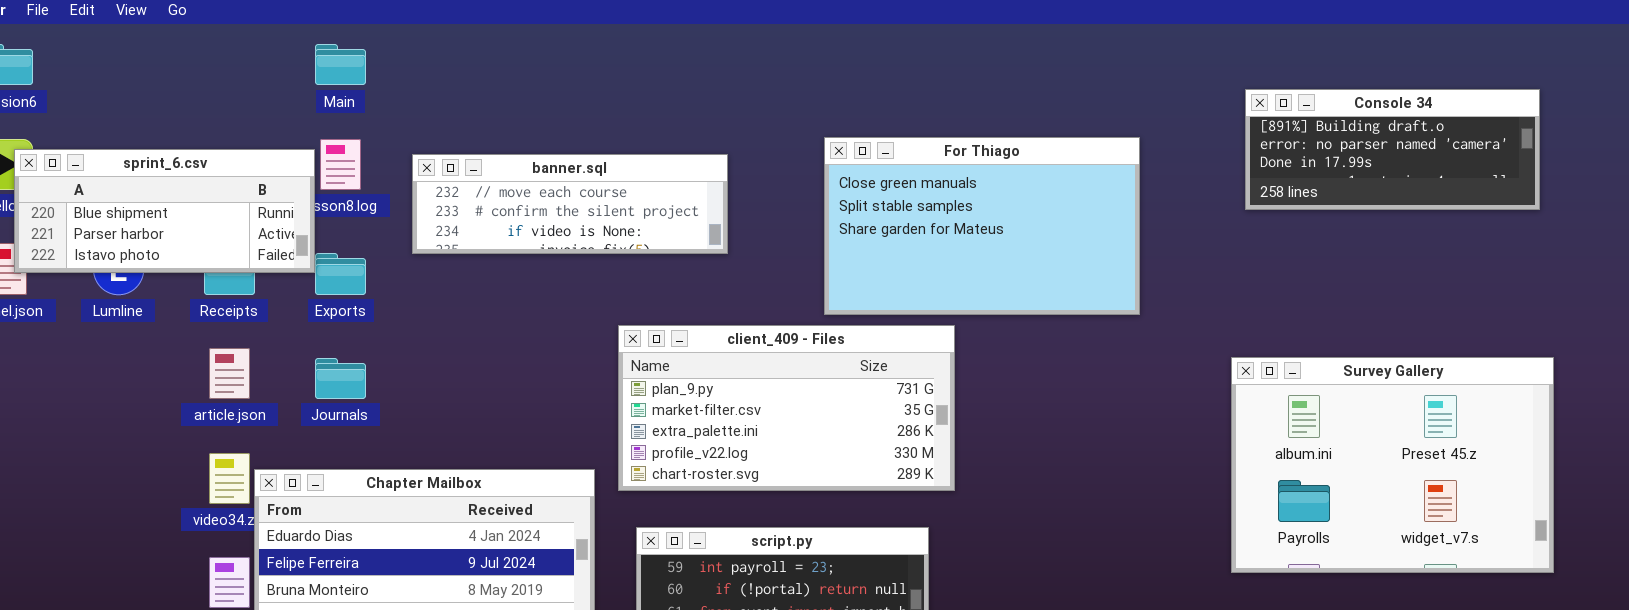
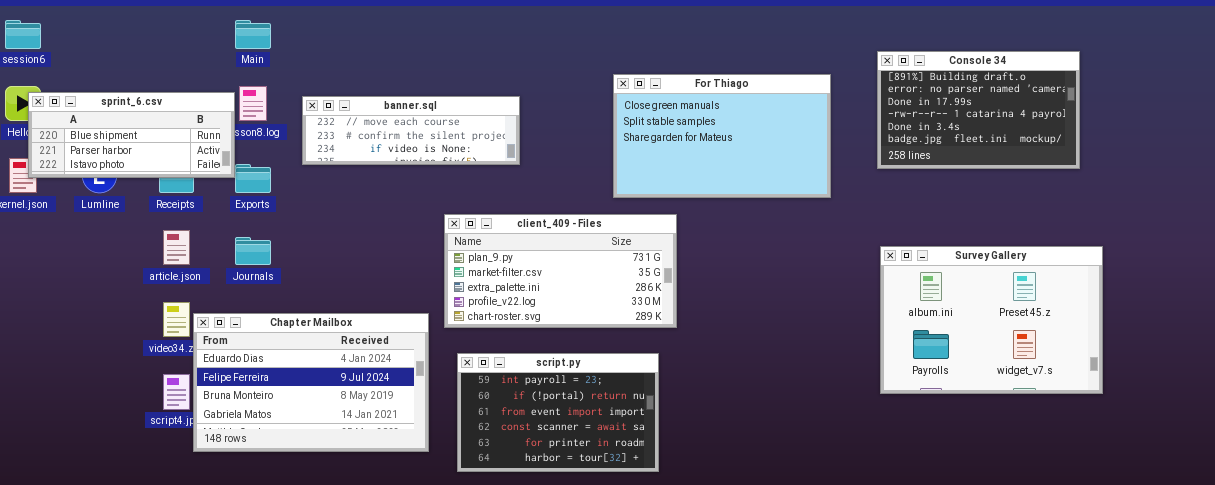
Console 34: [1245,89,1540,210] -> [877,51,1080,169], resized
For Thiago: [824,137,1140,315] -> [613,74,831,198], moved
Survey Gallery: [1231,357,1554,573] -> [880,246,1103,394], moved

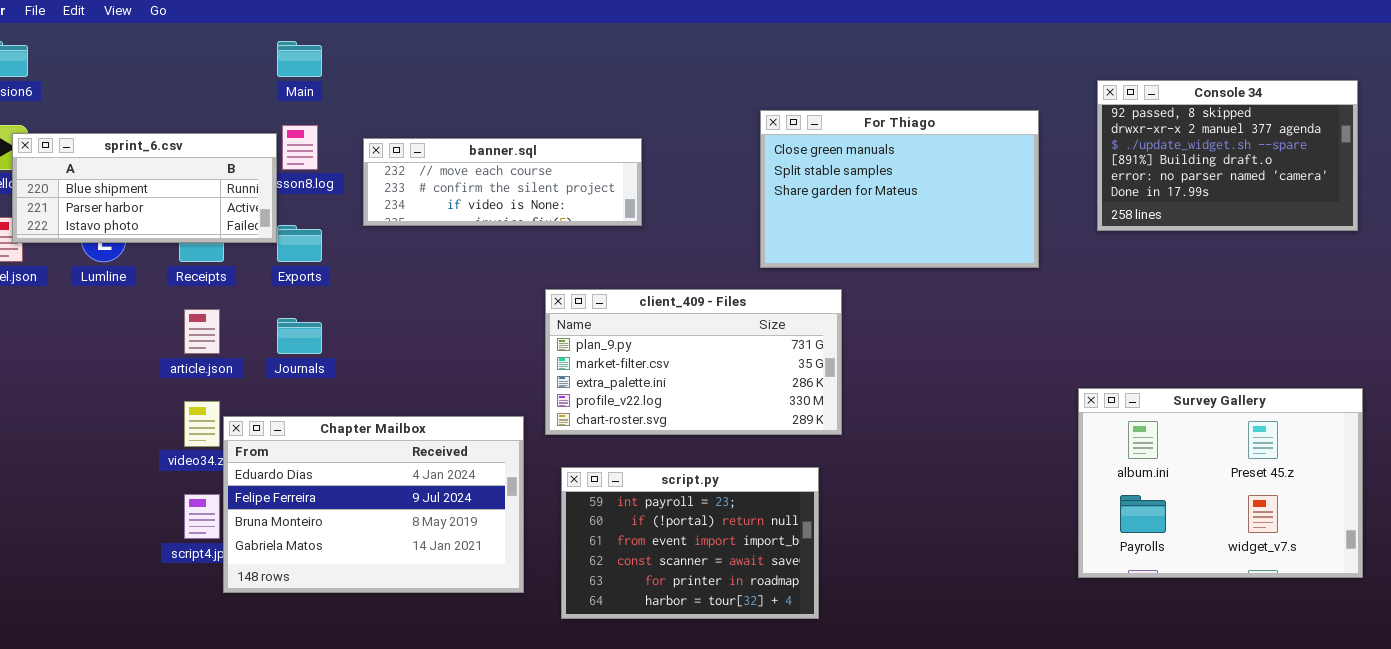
Console 34: [877,51,1080,169] -> [1097,80,1358,231], scrolled up 3 rows
Survey Gallery: [880,246,1103,394] -> [1078,388,1363,578], moved

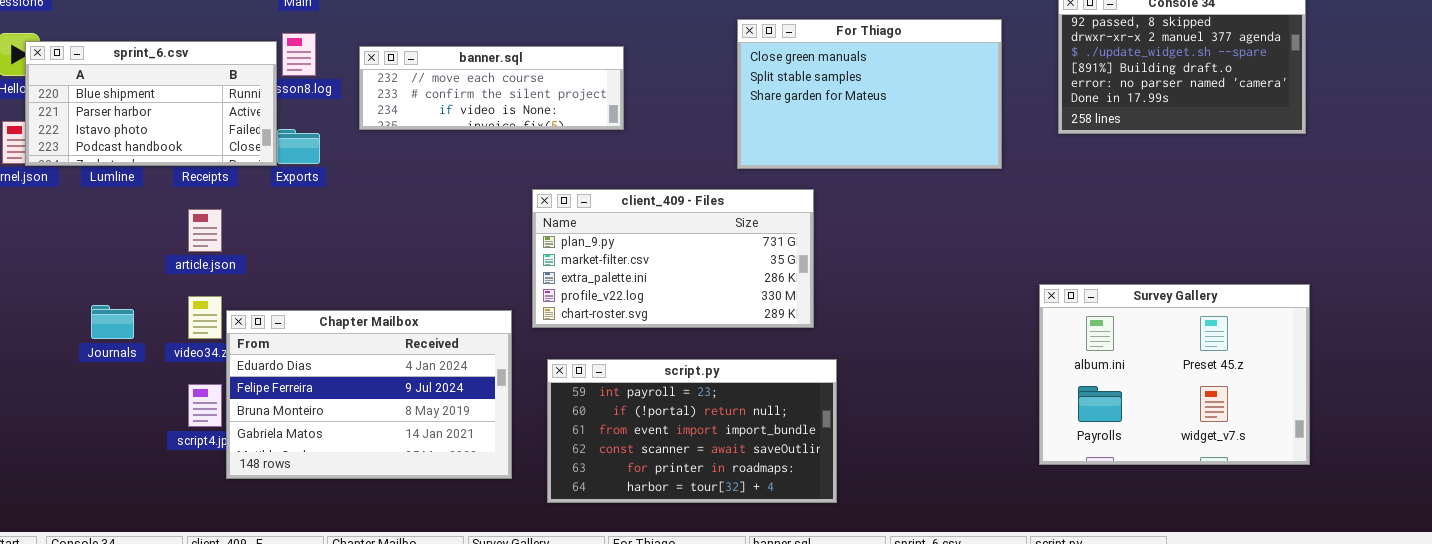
sprint_6.csv: [12,133,277,243] -> [25,41,277,166], resized
Journals: [277,318,322,354] -> [91,305,134,339], moved
script.py: [561,467,819,619] -> [547,359,837,503], resized

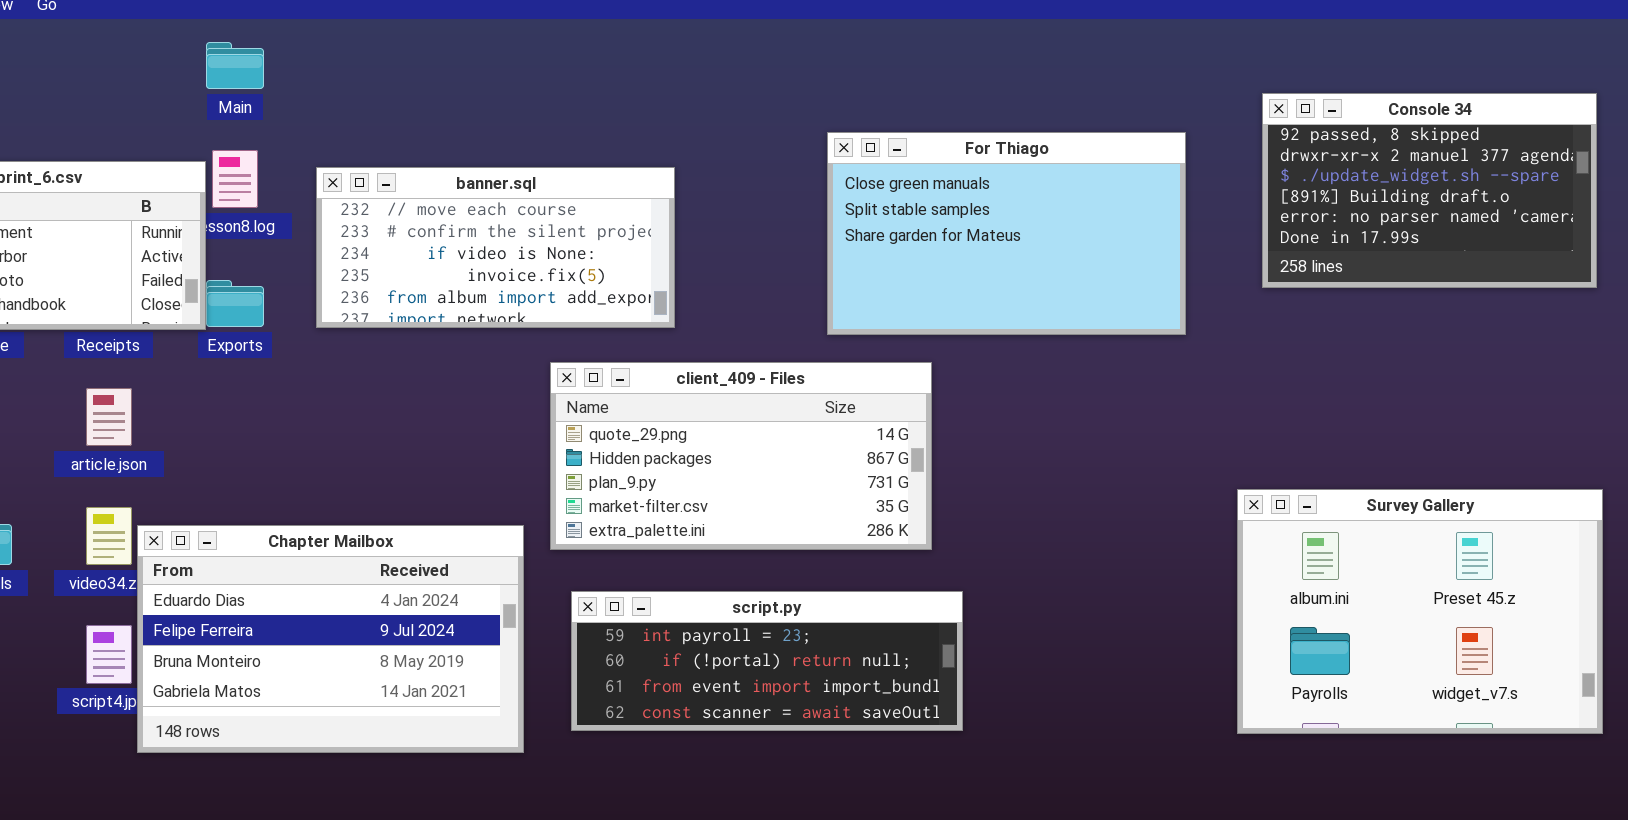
banner.sql: [359,46,624,130] -> [316,167,675,328], resized
client_409 - Files: [532,189,814,328] -> [550,362,932,550], scrolled up 2 rows
script.py: [547,359,837,503] -> [571,591,963,731], resized

